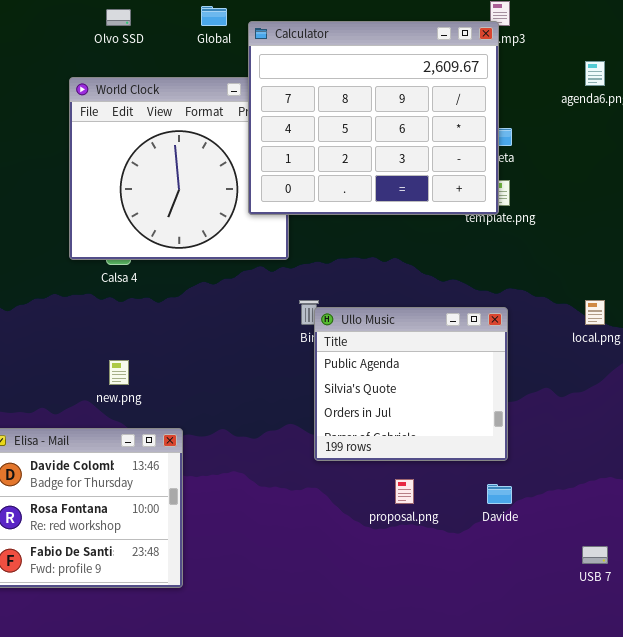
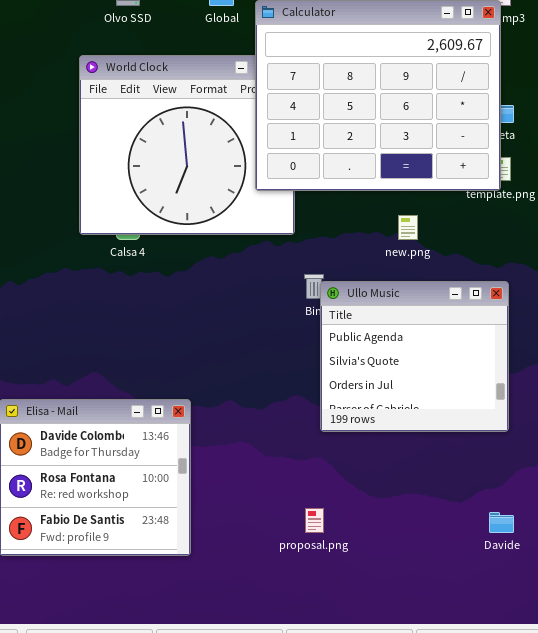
new.png: [109,360,129,385] -> [398,215,418,240], moved
proposal.png: [395,479,414,504] -> [305,508,324,533], moved
Davide: [487,484,512,504] -> [489,512,514,533], moved

